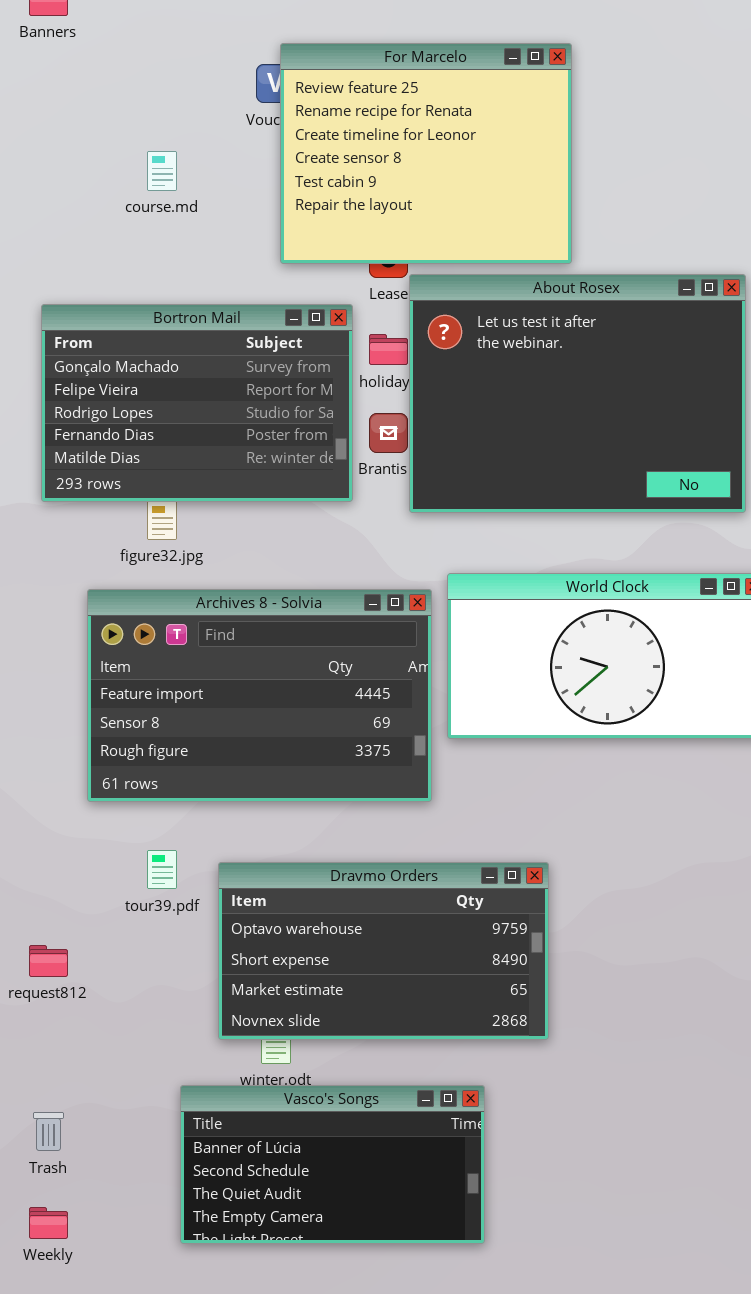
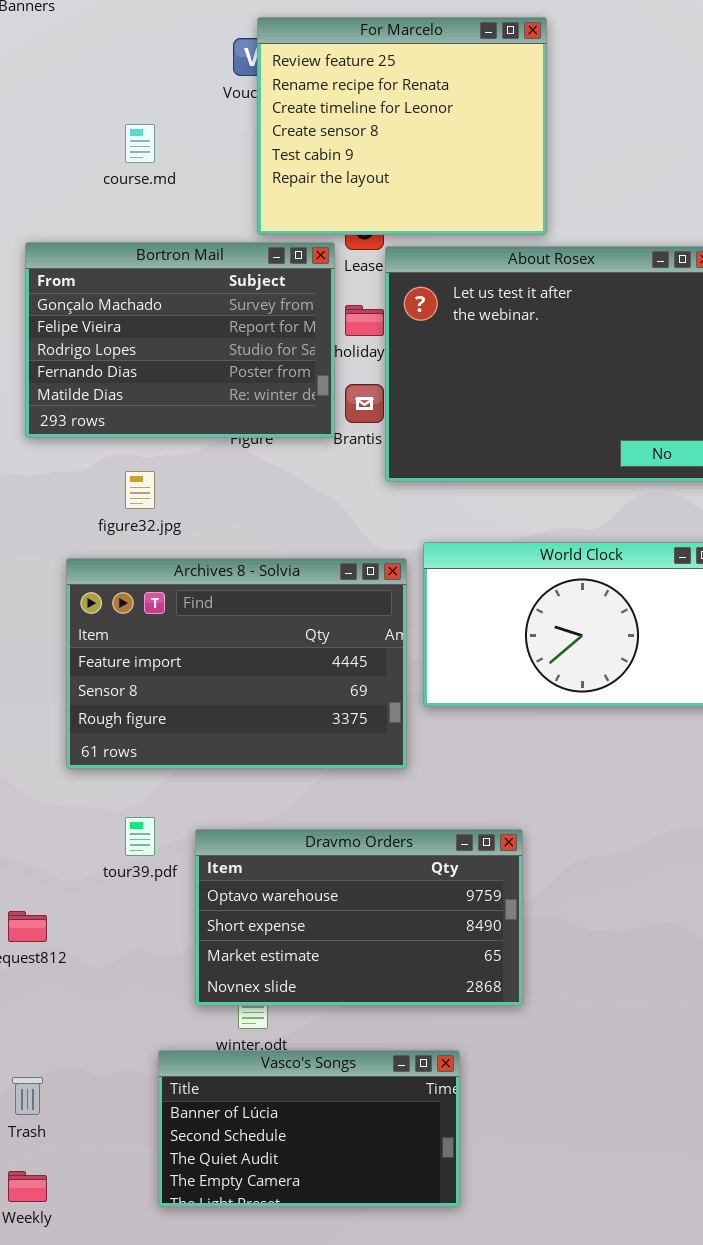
Bortron Mail: [41,304,353,502] -> [25,242,335,438], moved

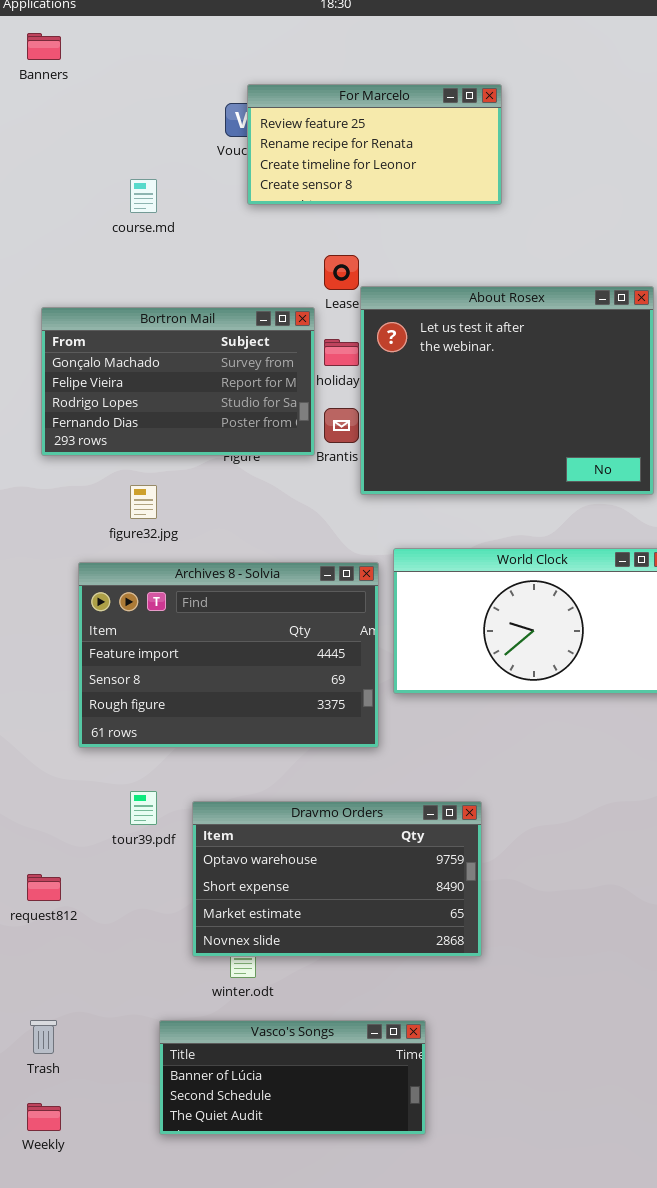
For Marcelo: [257,17,547,235] -> [247,84,502,205], resized
Bortron Mail: [25,242,335,438] -> [41,307,315,456], resized
Vasco's Songs: [158,1050,460,1207] -> [159,1020,426,1135], resized

